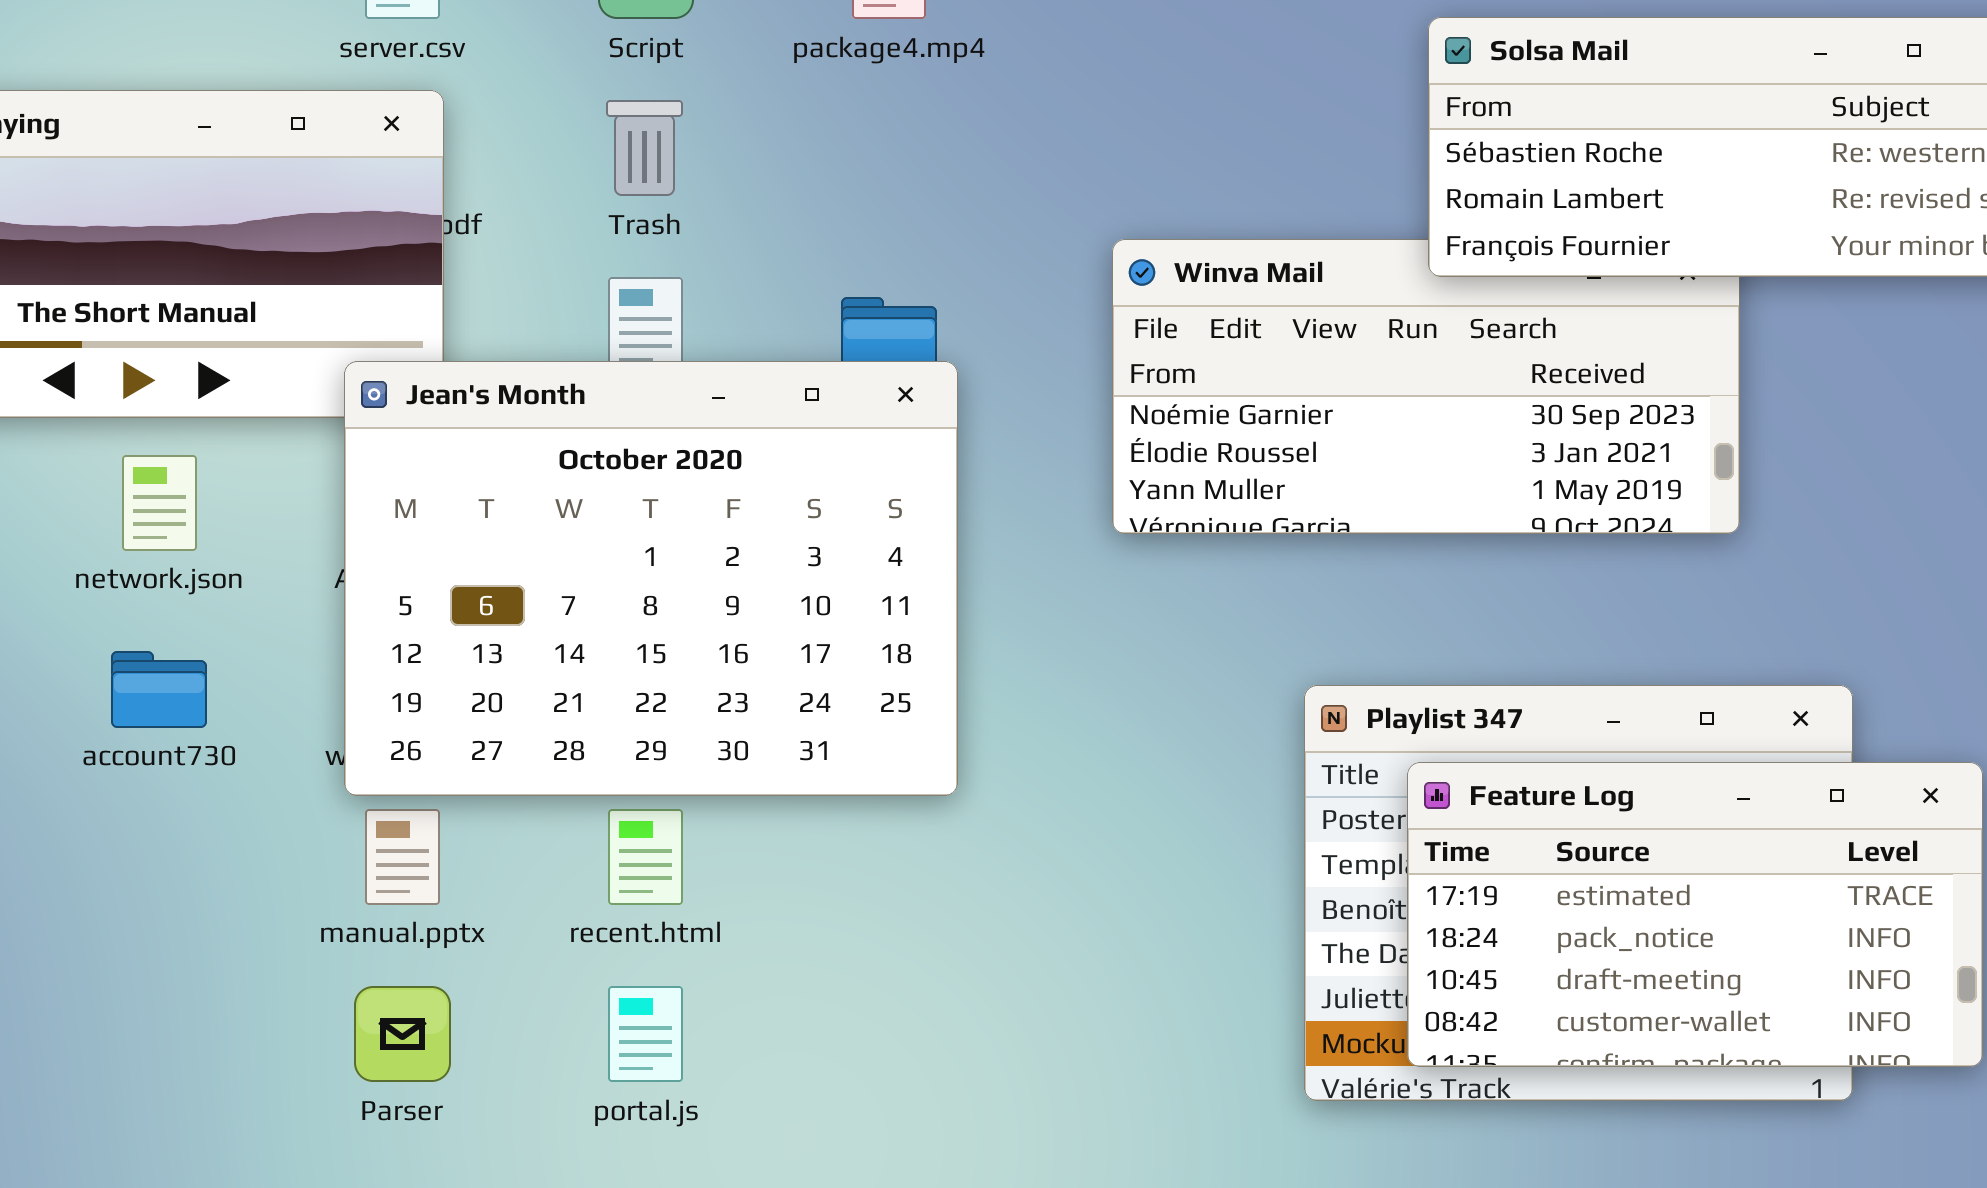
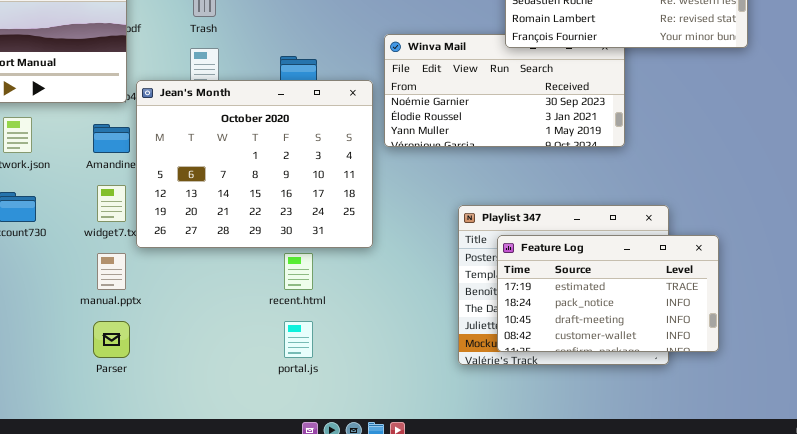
Jean's Month: [344,361,958,796] -> [136,80,373,248], moved
recent.html: [608,809,683,905] -> [284,253,313,290], moved
portal.js: [608,986,683,1082] -> [284,321,313,358], moved

